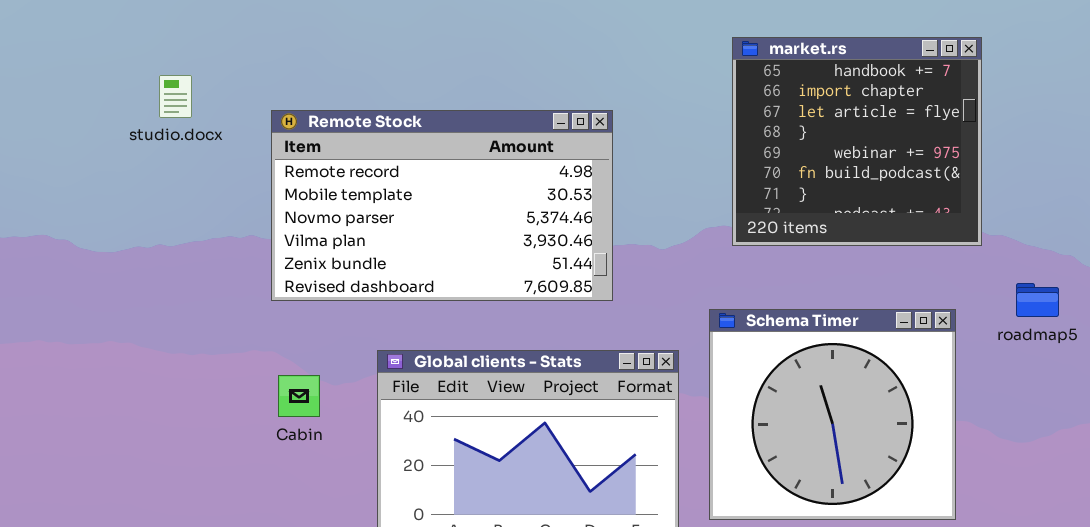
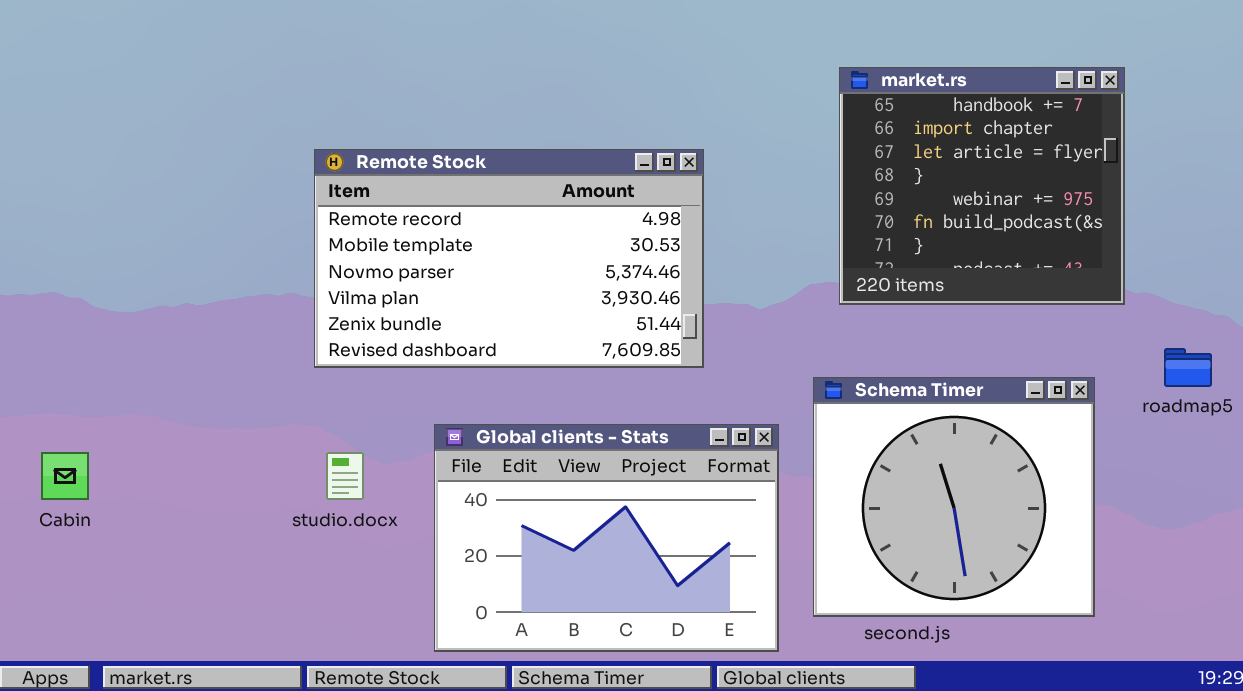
studio.docx: [159,75,192,118] -> [326,452,364,500], moved
Cabin: [278,375,320,417] -> [41,452,89,500], moved

